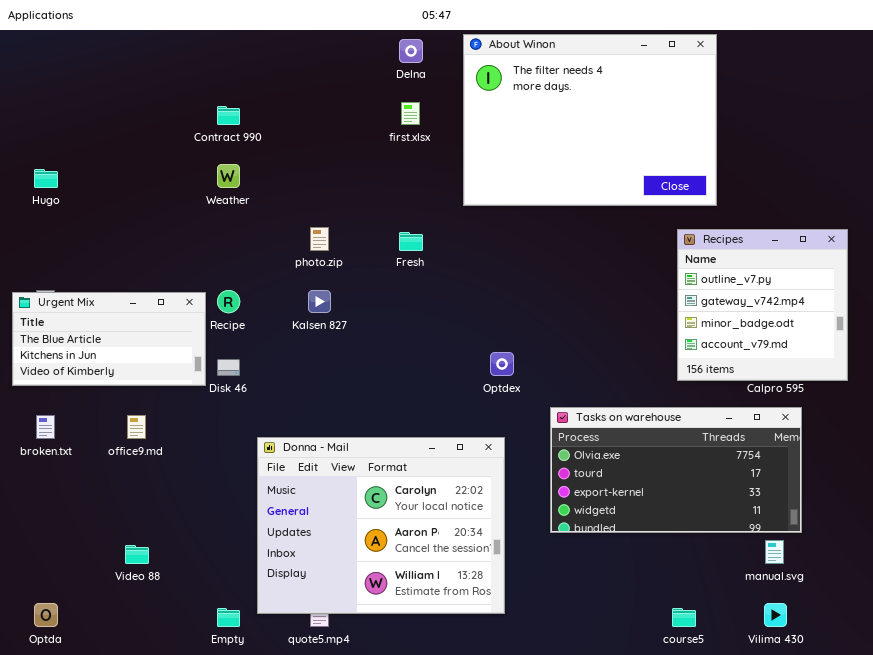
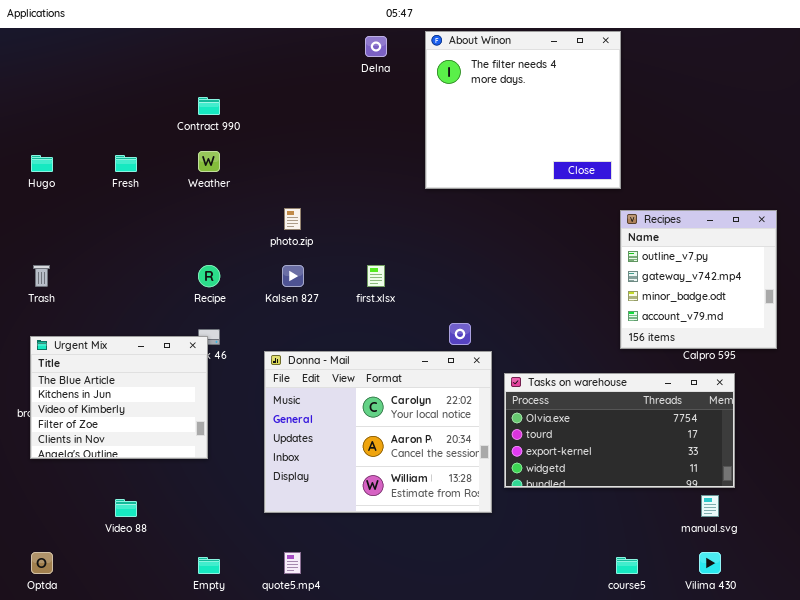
About Winon: [463,34,717,206] -> [425,31,621,189], resized
first.xlsx: [401,102,420,125] -> [367,265,385,287], moved
Fresh: [399,232,423,251] -> [115,155,137,172], moved
Urgent Mix: [12,292,206,386] -> [30,336,208,459], moved, resized
Donna - Mail: [257,437,505,614] -> [264,351,492,513], moved

